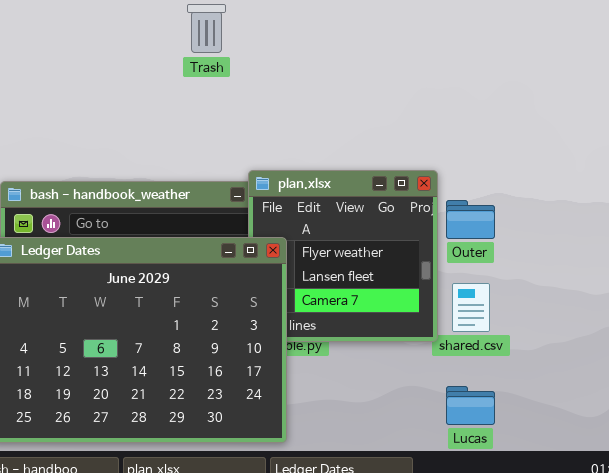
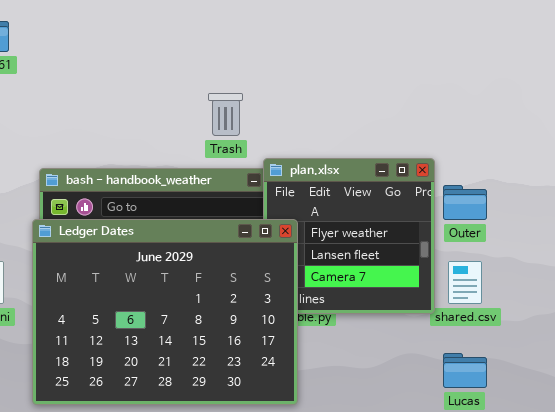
Trash: [187,4,226,53] -> [208,93,243,136], moved

